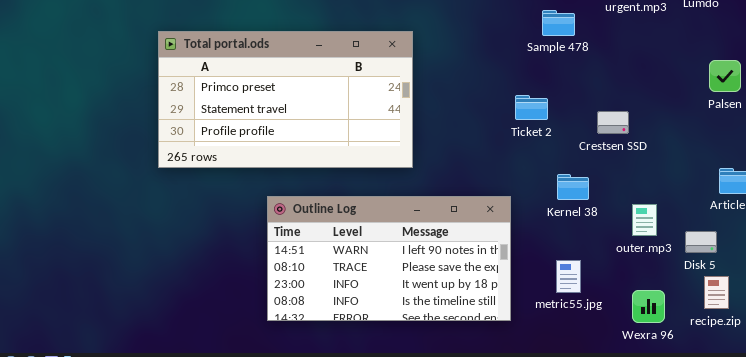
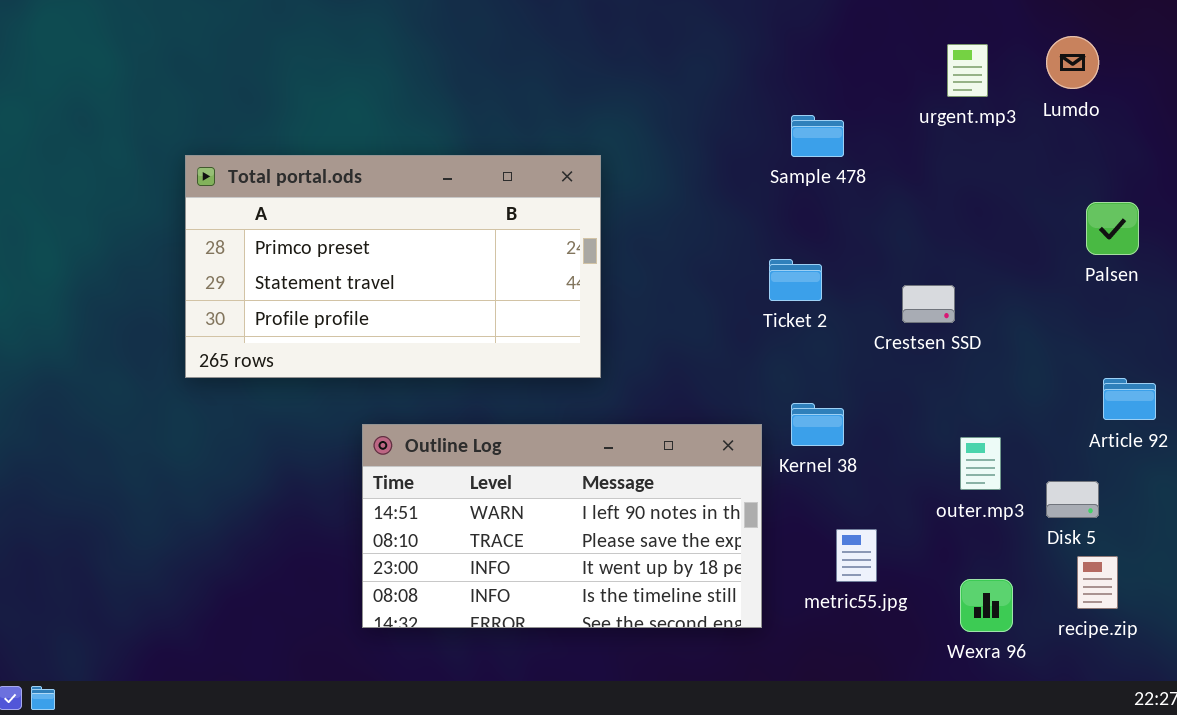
Sample 478: [542,10,575,36] -> [791,115,844,157], moved
Kernel 38: [557,174,589,200] -> [791,403,844,446], moved

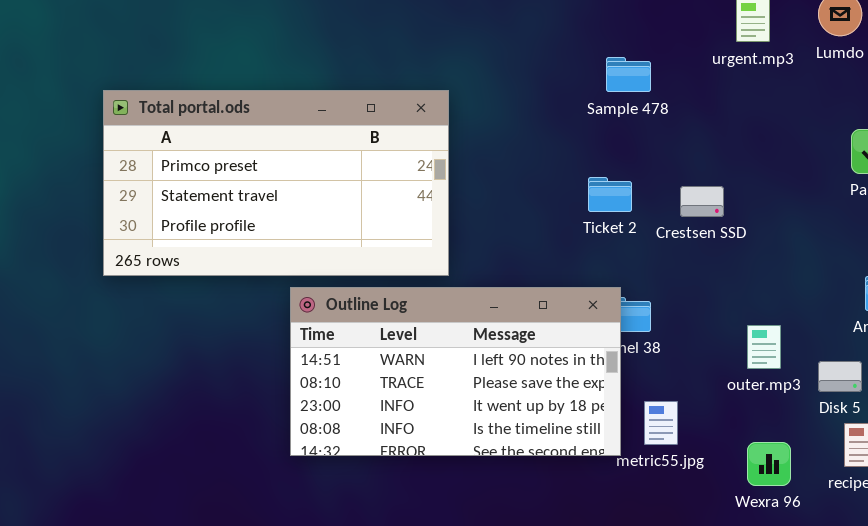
Crestsen SSD: [902,285,955,323] -> [680,186,724,217], moved
Outline Log: [362,424,762,628] -> [290,287,621,456], moved

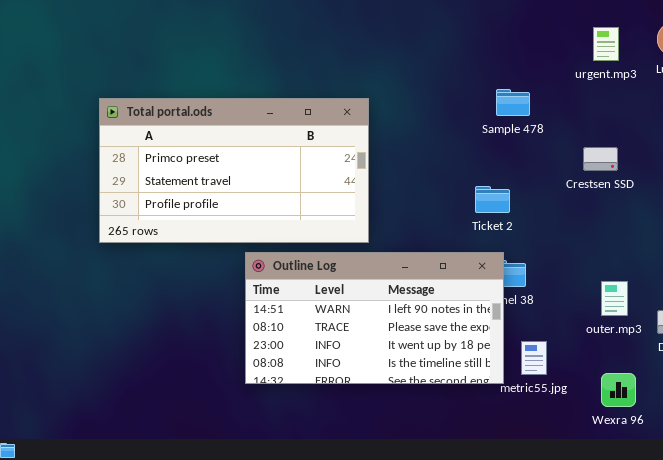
Sample 478: [606,57,651,92] -> [496,89,530,116], moved
Ticket 2: [588,177,632,212] -> [475,186,510,213], moved
Crestsen SSD: [680,186,724,217] -> [583,147,618,171], moved

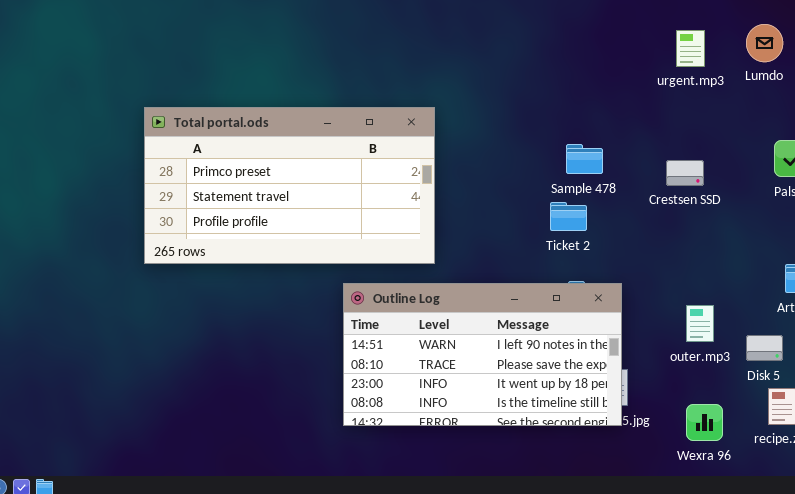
Sample 478: [496,89,530,116] -> [566,144,603,174], moved
Outline Log: [245,252,504,384] -> [343,283,622,426], moved

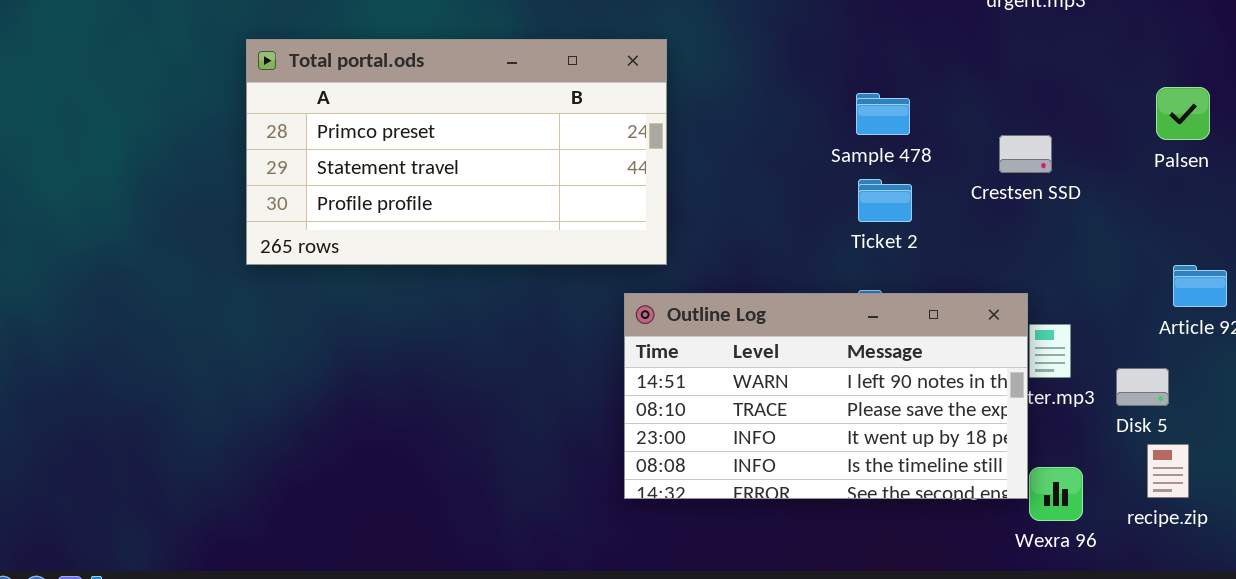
Crestsen SSD: [666,160,704,186] -> [999,135,1052,173], moved
Ticket 2: [550,202,587,231] -> [858,179,912,222], moved
Outline Log: [343,283,622,426] -> [624,293,1028,499], moved

